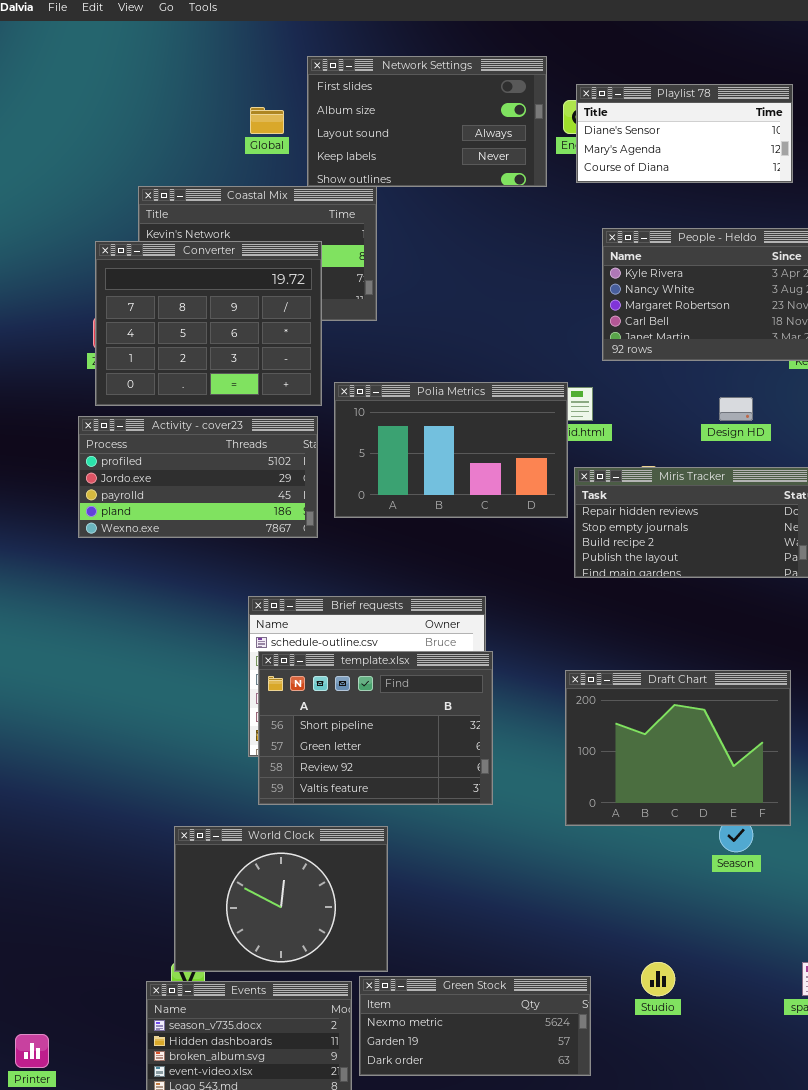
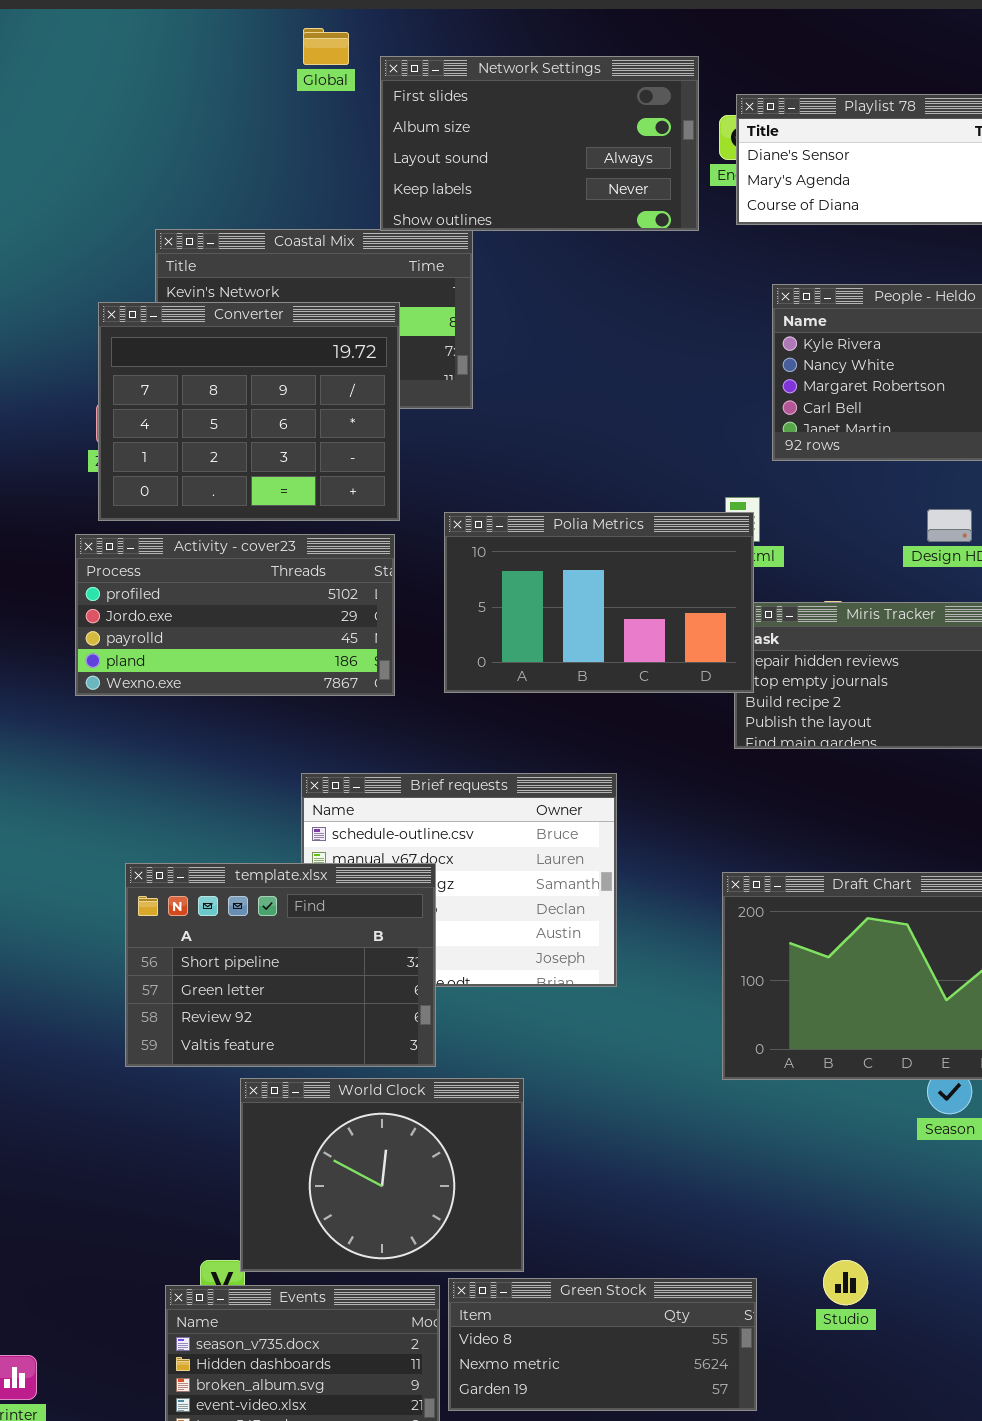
Global: [250,107,284,134] -> [303,28,349,65], moved
Polia Metrics: [334,382,568,518] -> [444,512,754,693], moved
template.xlsx: [258,651,493,805] -> [125,863,436,1067], moved
World Clock: [174,826,388,972] -> [240,1078,524,1272], moved
Green Stock: [359,976,591,1076] -> [448,1278,757,1411], scrolled up 1 row

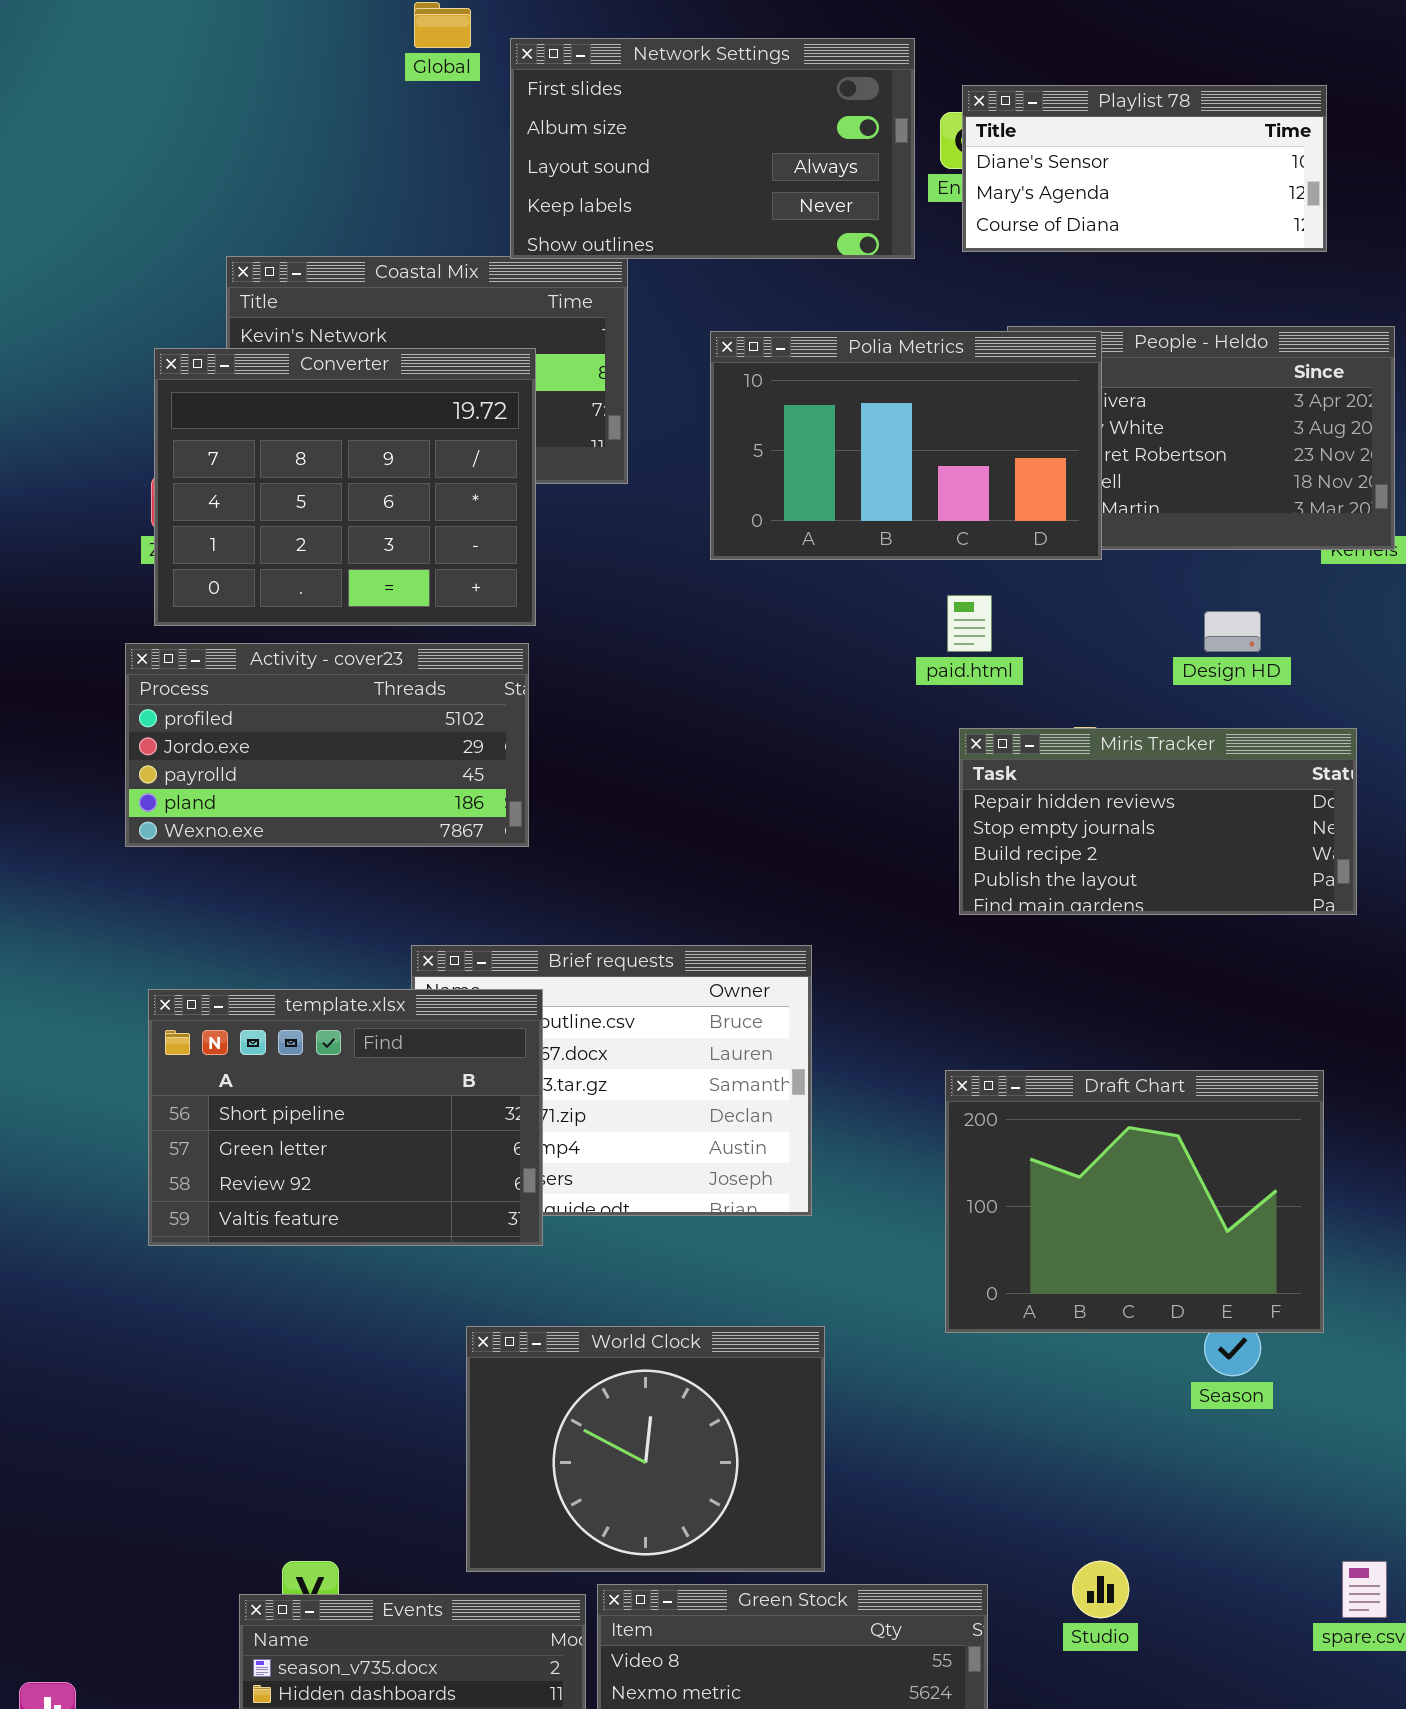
Polia Metrics: [444,512,754,693] -> [710,331,1102,560], moved
template.xlsx: [125,863,436,1067] -> [148,989,543,1246], moved
World Clock: [240,1078,524,1272] -> [466,1326,825,1572], moved

